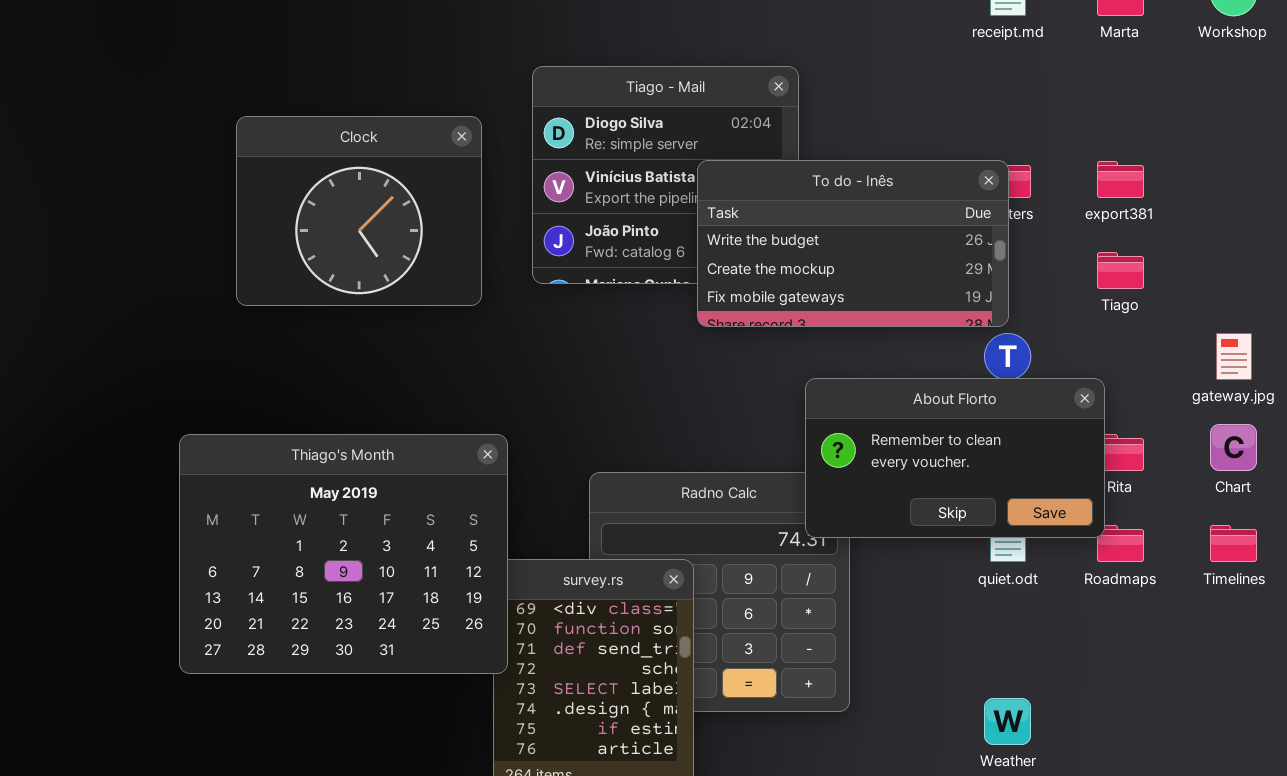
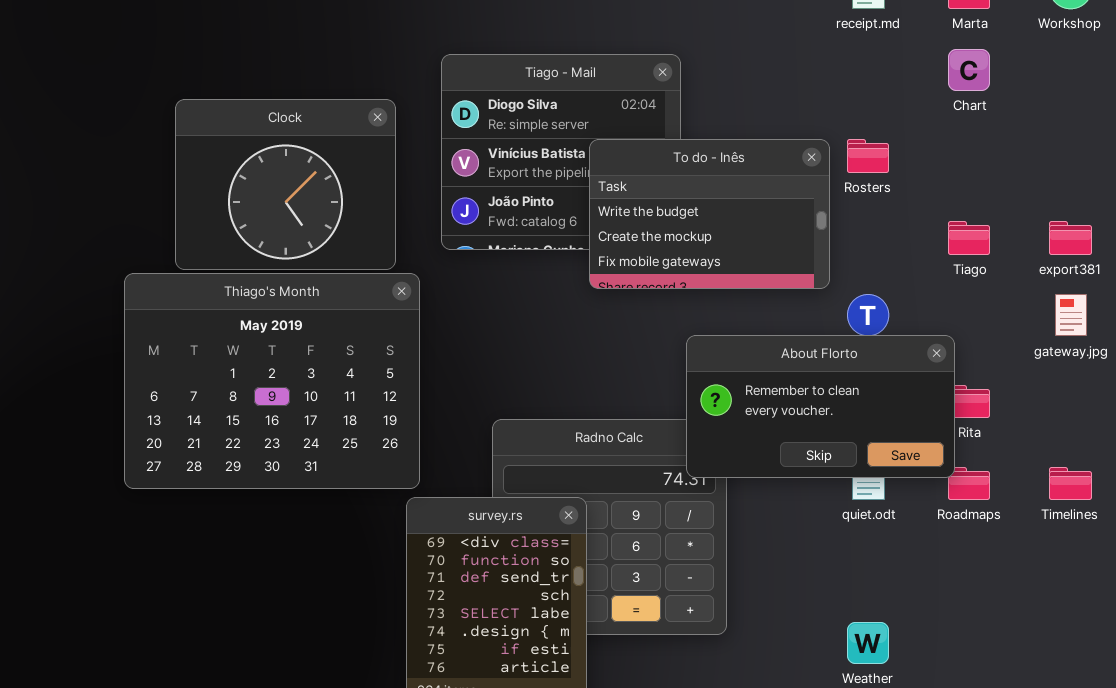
To do - Inês: [697,160,1009,327] -> [589,139,830,289], resized
export381: [1097,161,1144,198] -> [1049,221,1092,255], moved
Chart: [1210,424,1257,471] -> [948,49,990,91], moved
Thiago's Month: [179,434,508,674] -> [124,273,420,489], moved

